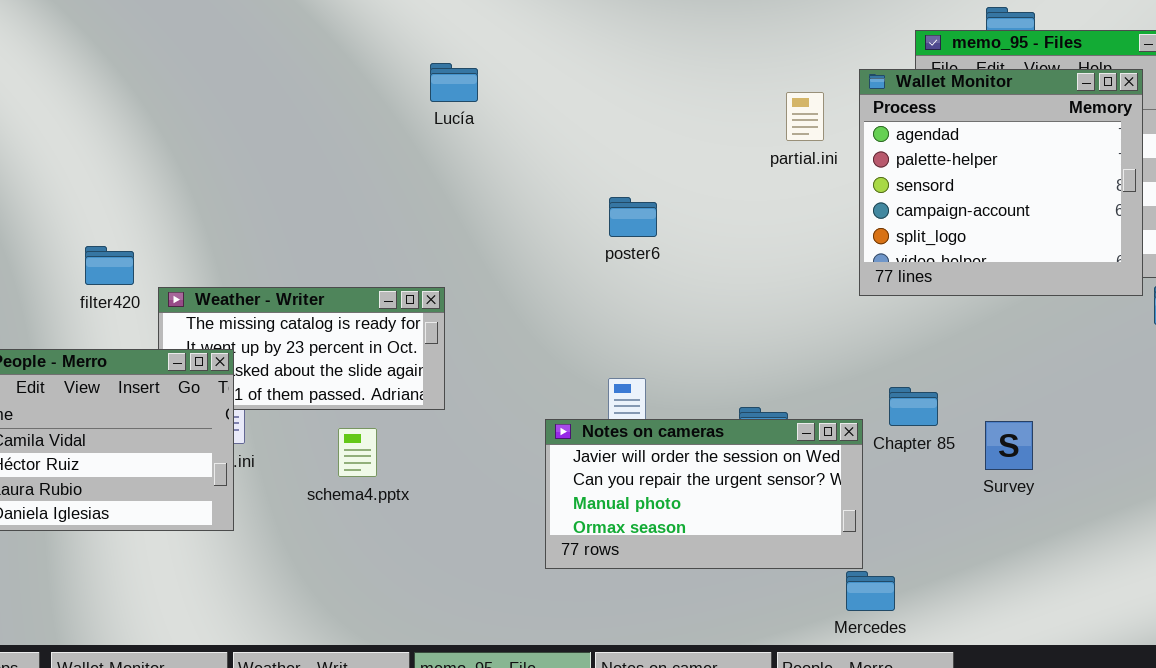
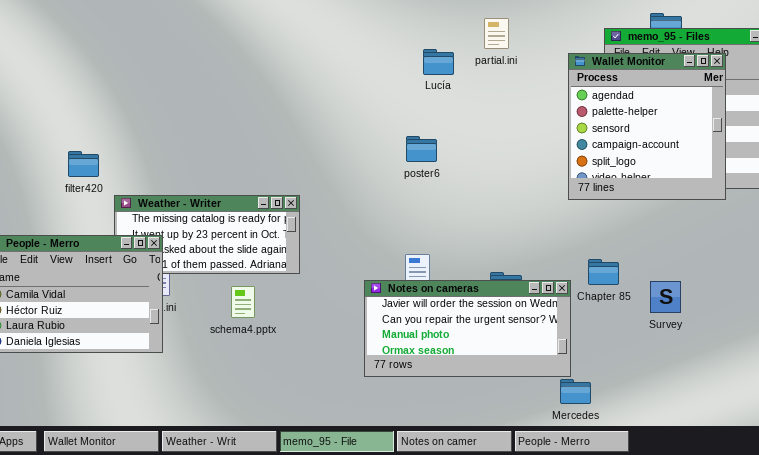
Lucía: [430,63,478,102] -> [423,49,454,75], moved
Wallet Monitor: [859,69,1143,296] -> [568,53,726,200], resized
partial.ini: [786,92,824,141] -> [484,18,509,49], moved
filter420: [85,246,134,285] -> [68,151,99,177], moved

